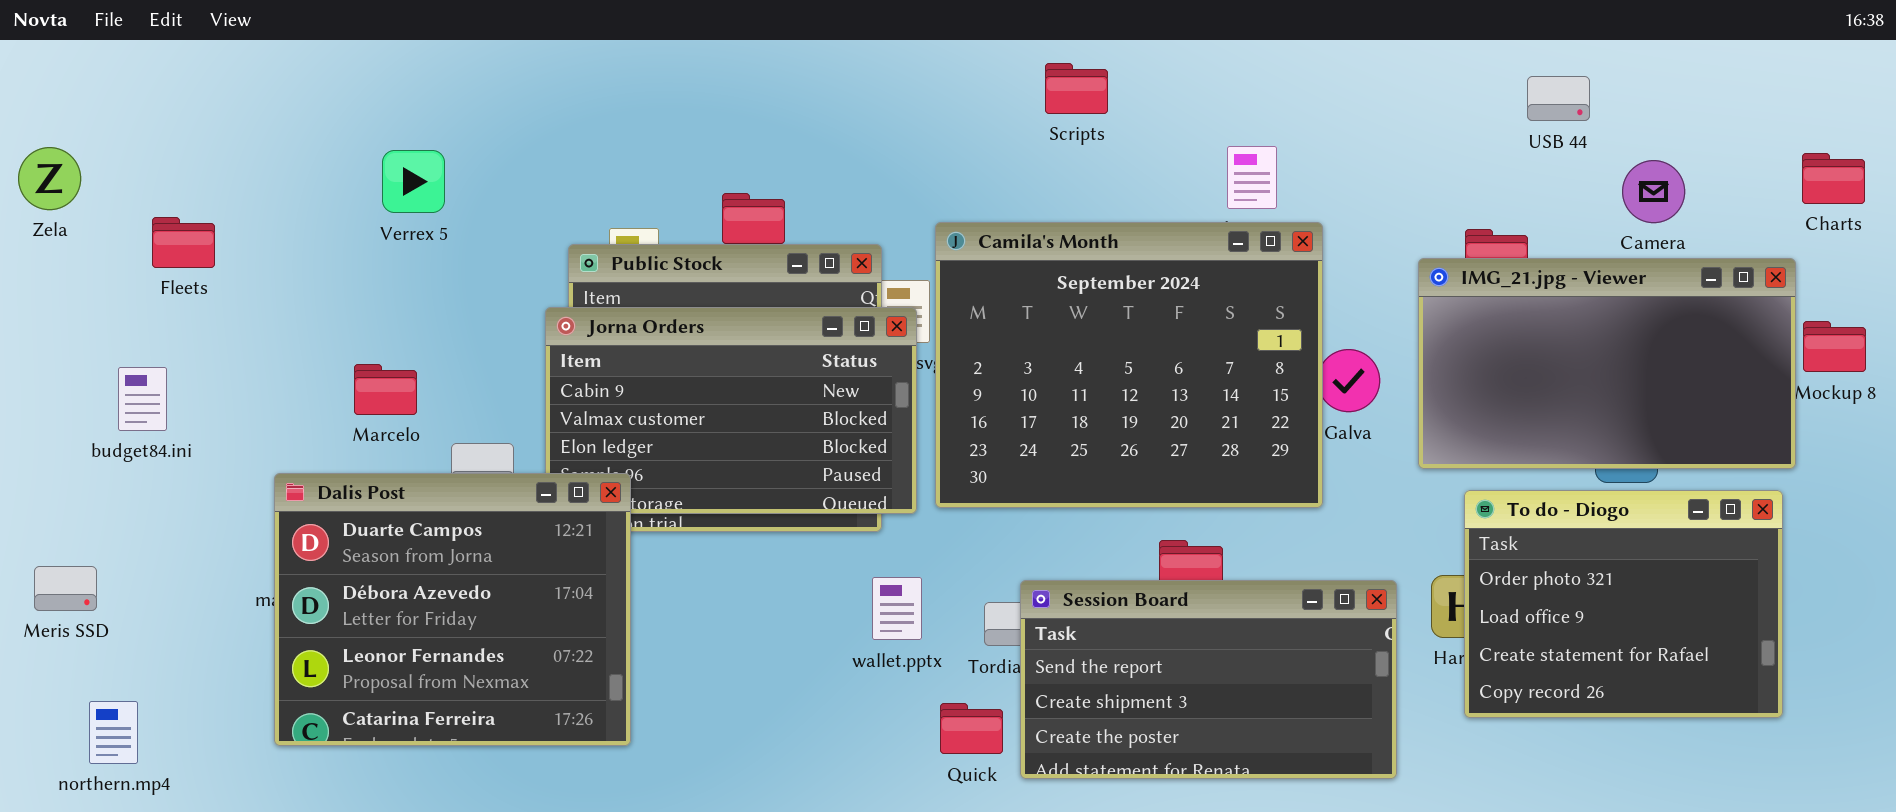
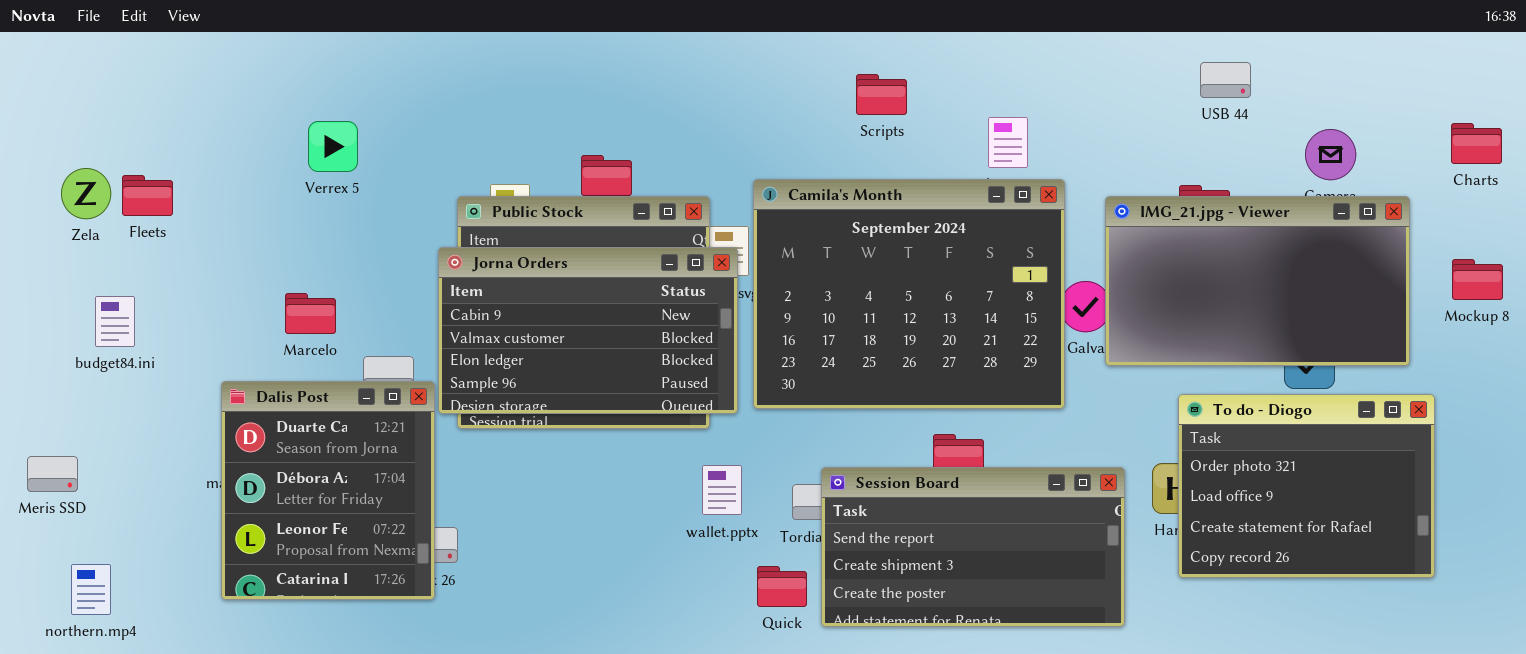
Scripts: [1045,63,1108,114] -> [856,74,907,115], moved
USB 44: [1527,76,1590,121] -> [1200,62,1251,98], moved
Zela: [18,147,81,210] -> [61,168,111,219], moved
IMG_21.jpg - Viewer: [1418,258,1796,469] -> [1105,196,1410,366], moved
Dalis Post: [274,473,631,746] -> [221,381,435,600], resized

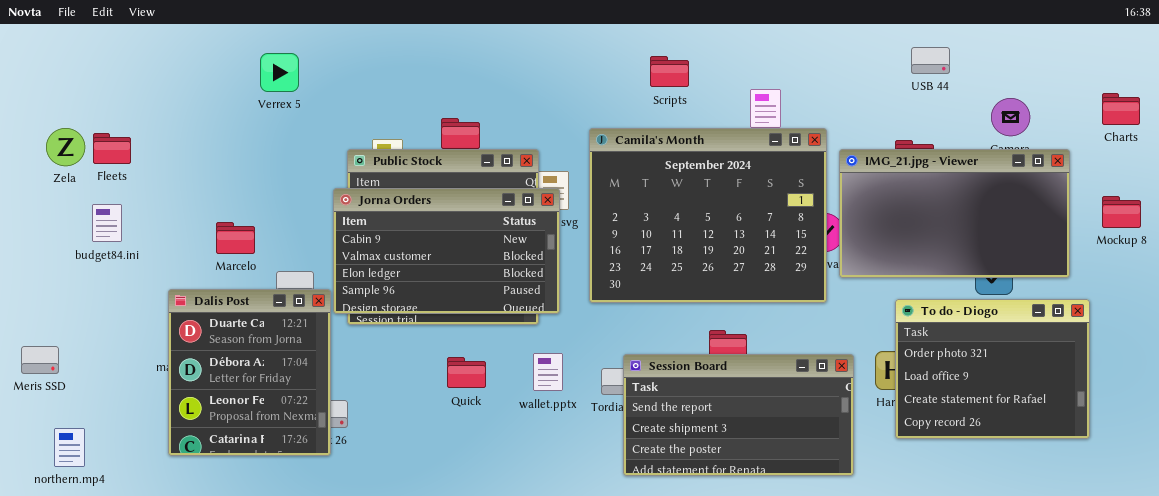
Verrex 5: [308,121,358,172] -> [260,53,299,92], moved
Camila's Month: [753,179,1065,409] -> [589,128,827,303], moved
budget84.ini: [95,296,135,347] -> [92,204,122,242], moved
Quick: [757,566,807,607] -> [447,357,486,388], moved

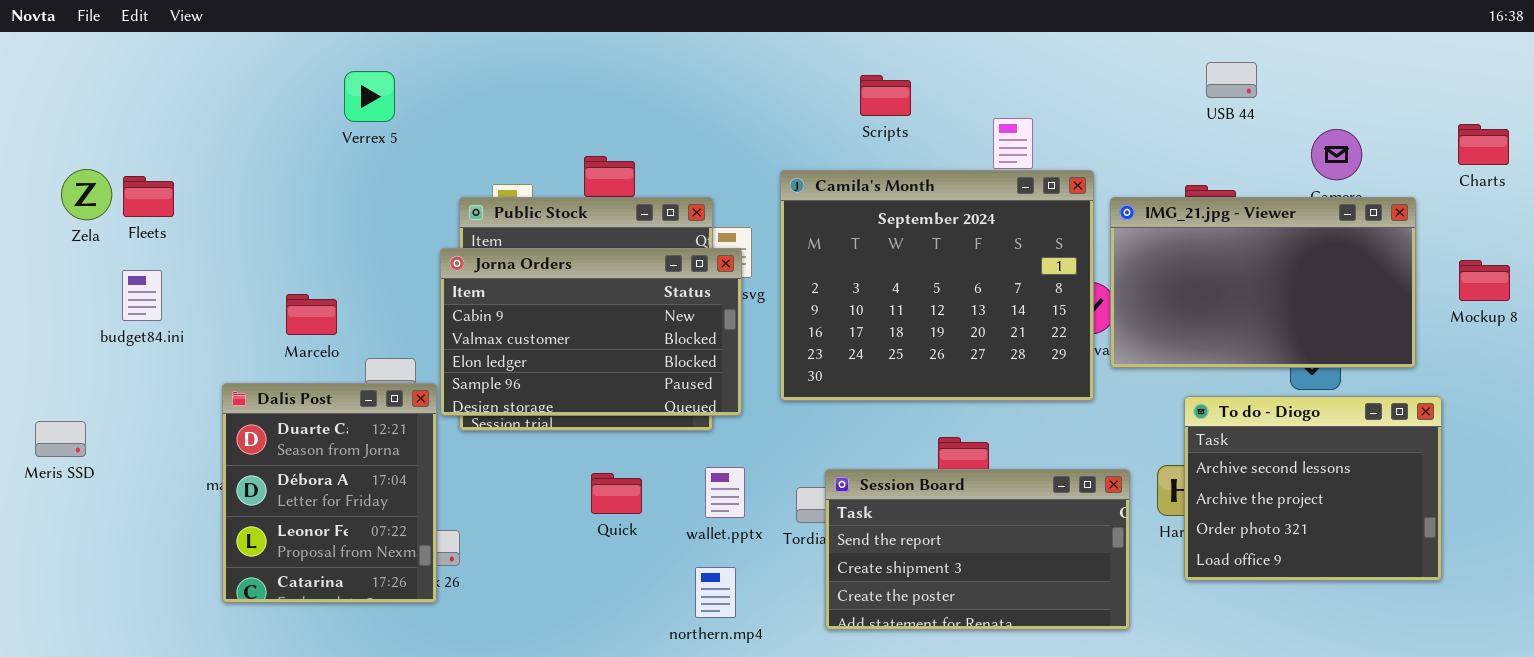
To do - Diogo: [895,299,1090,439] -> [1184,396,1442,581], scrolled up 2 rows
Meris SSD: [21,346,59,374] -> [35,421,86,457], moved
northern.mp4: [54,428,85,467] -> [695,567,736,618], moved

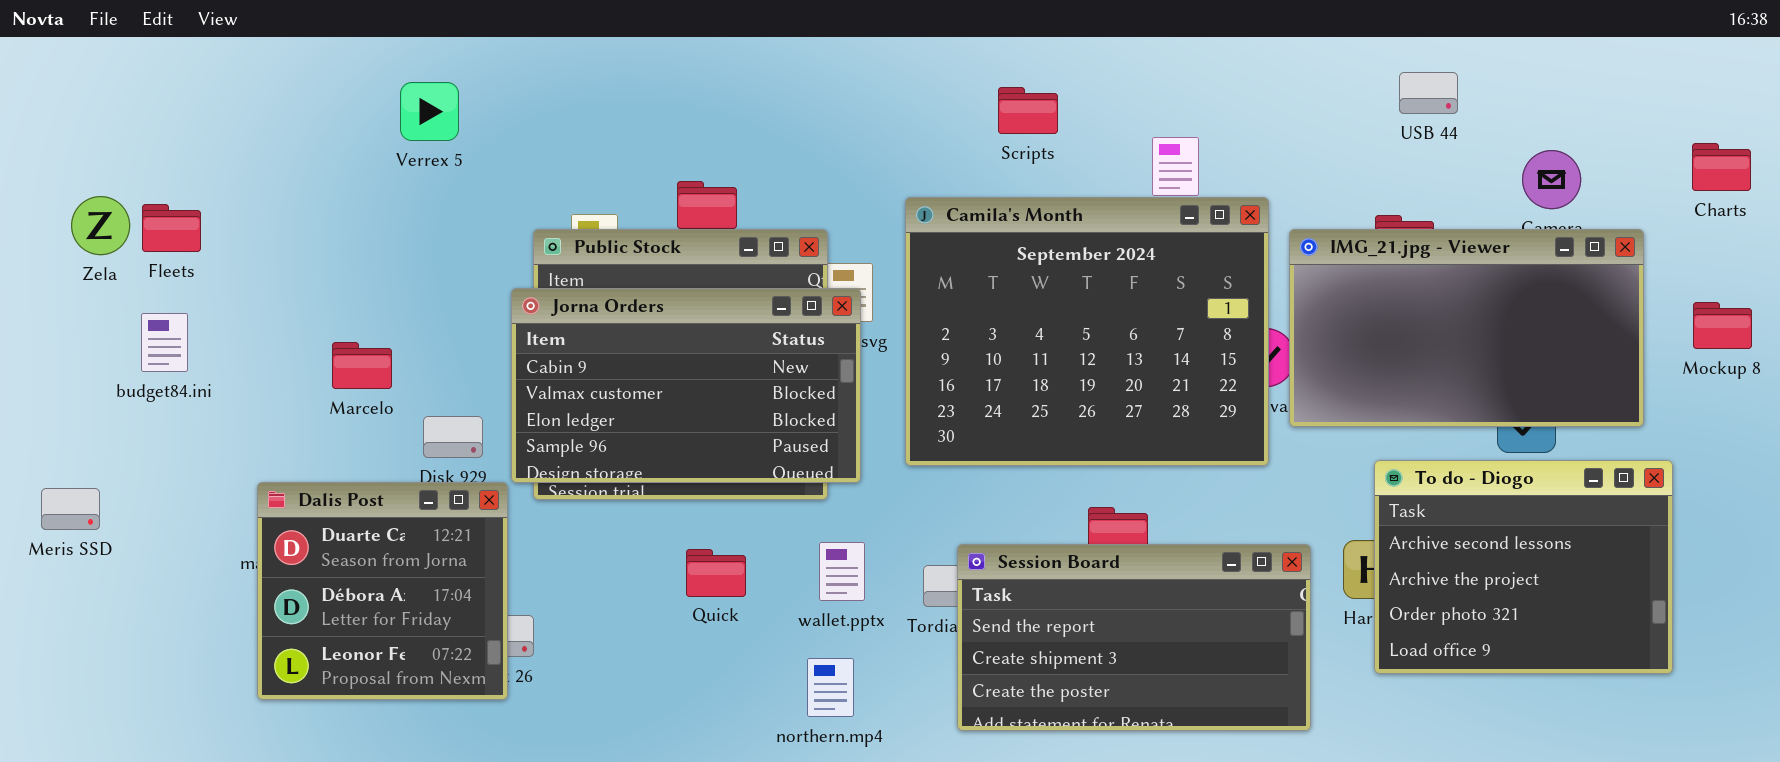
Dalis Post: [222,383,437,603] -> [257,482,508,700], resized

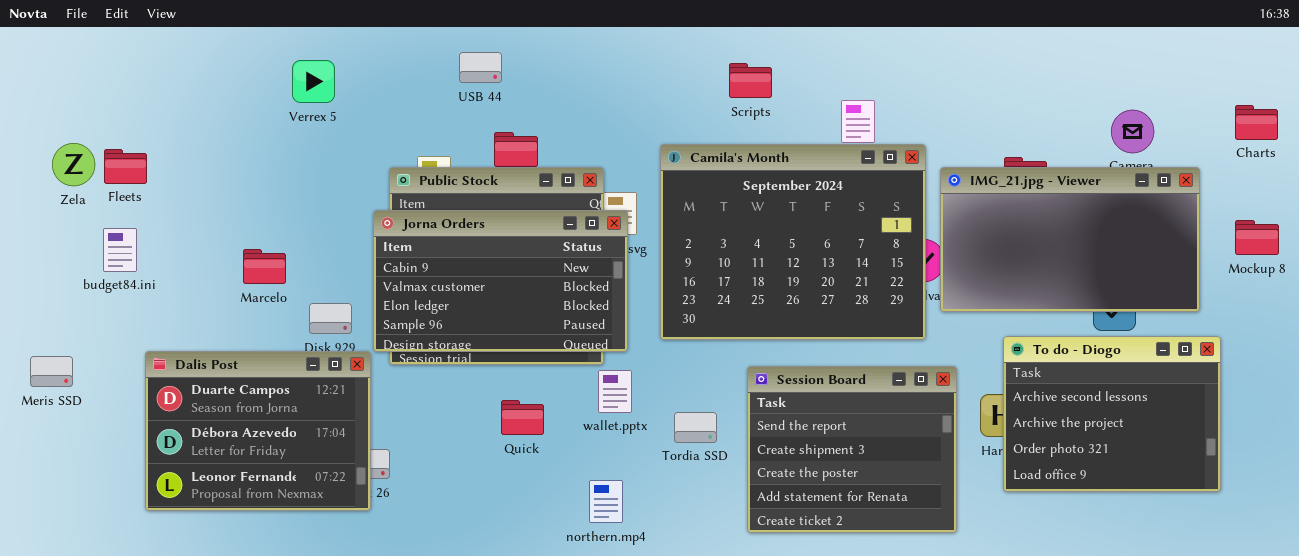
USB 44: [1399,72,1458,114] -> [459,52,502,83], moved
Dalis Post: [257,482,508,700] -> [145,351,371,511], resized
wallet.pptx: [819,542,865,601] -> [598,370,632,413], moved
Session Board: [957,544,1311,731] -> [747,366,957,533], resized

